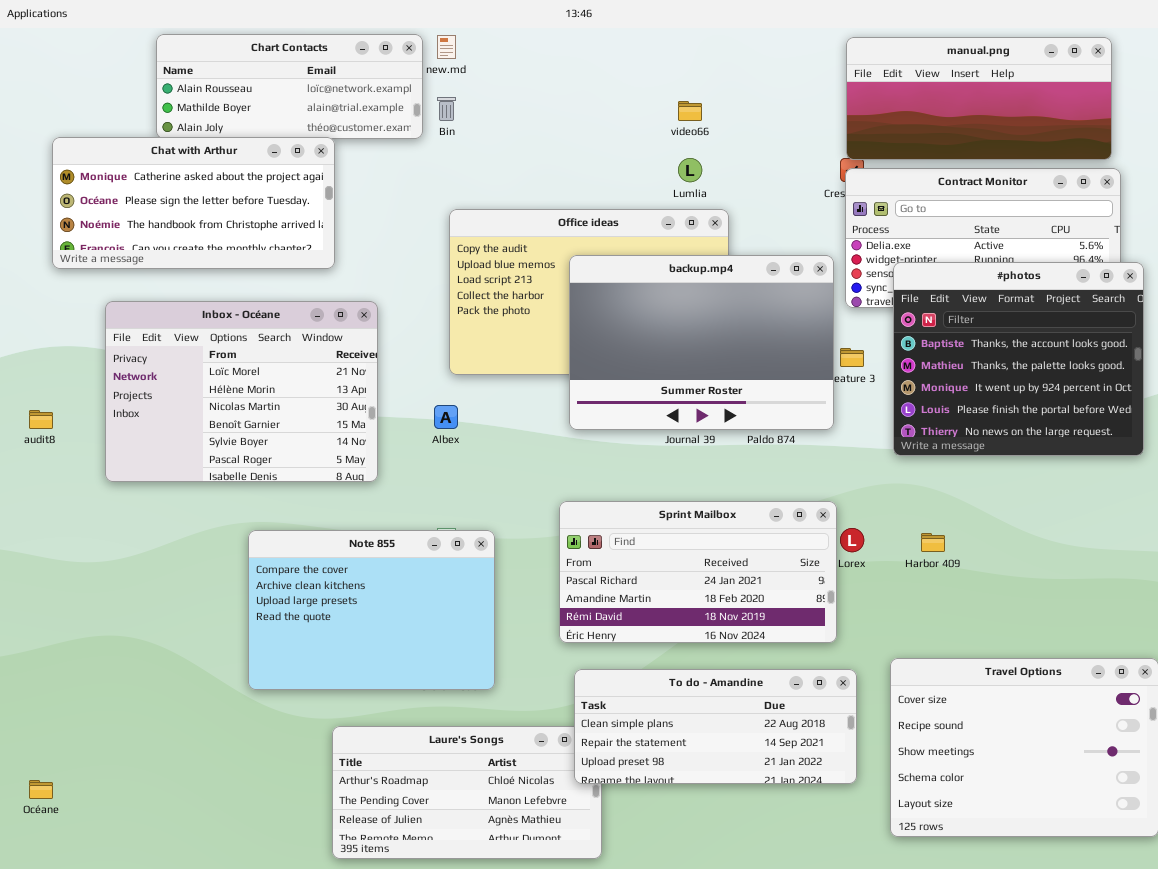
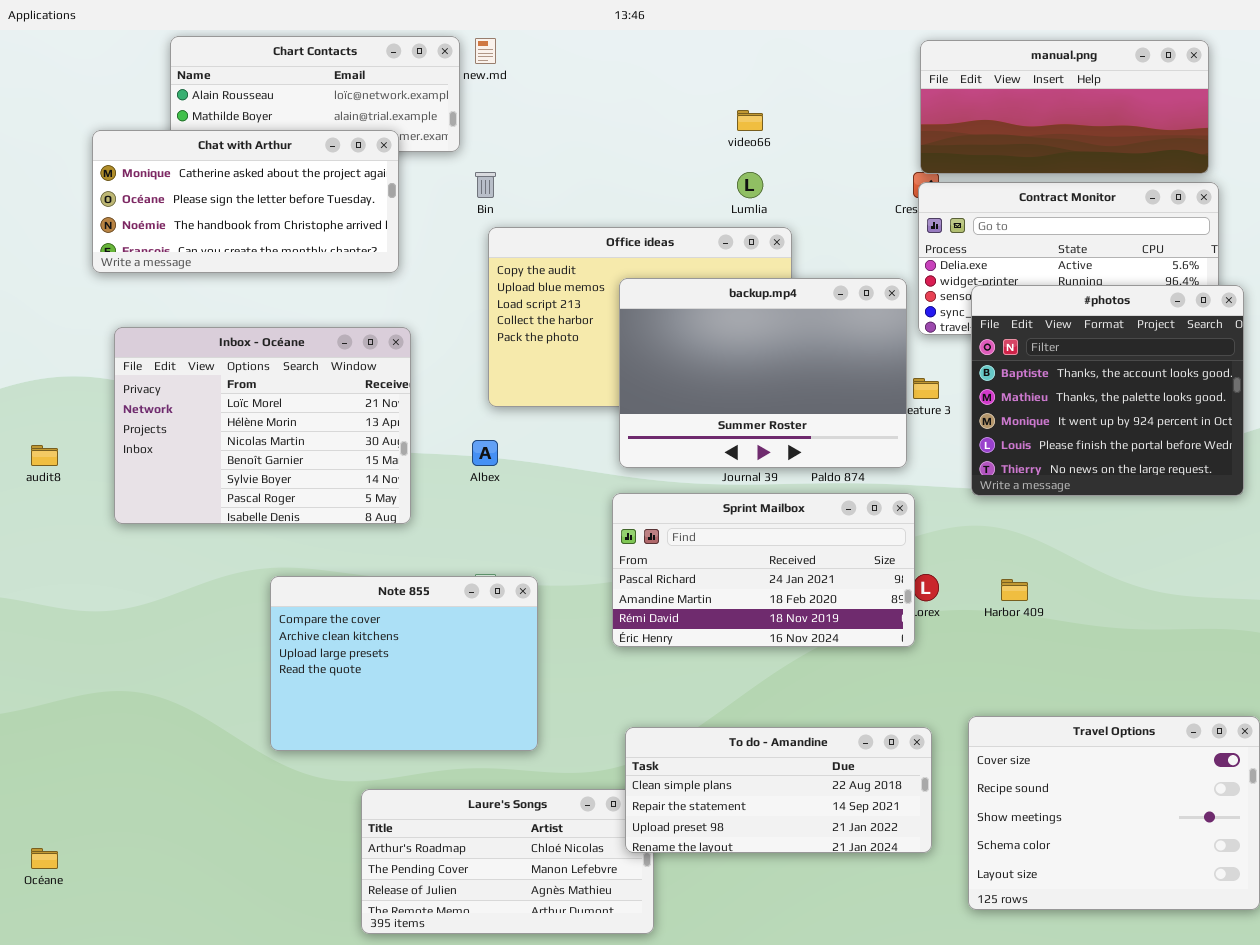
Bin: [437,97,456,121] -> [475,172,496,198], moved
Chat with Arthur: [52,137,335,269] -> [92,130,399,273], moved
Sprint Mailbox: [559,501,837,643] -> [612,493,915,647], moved

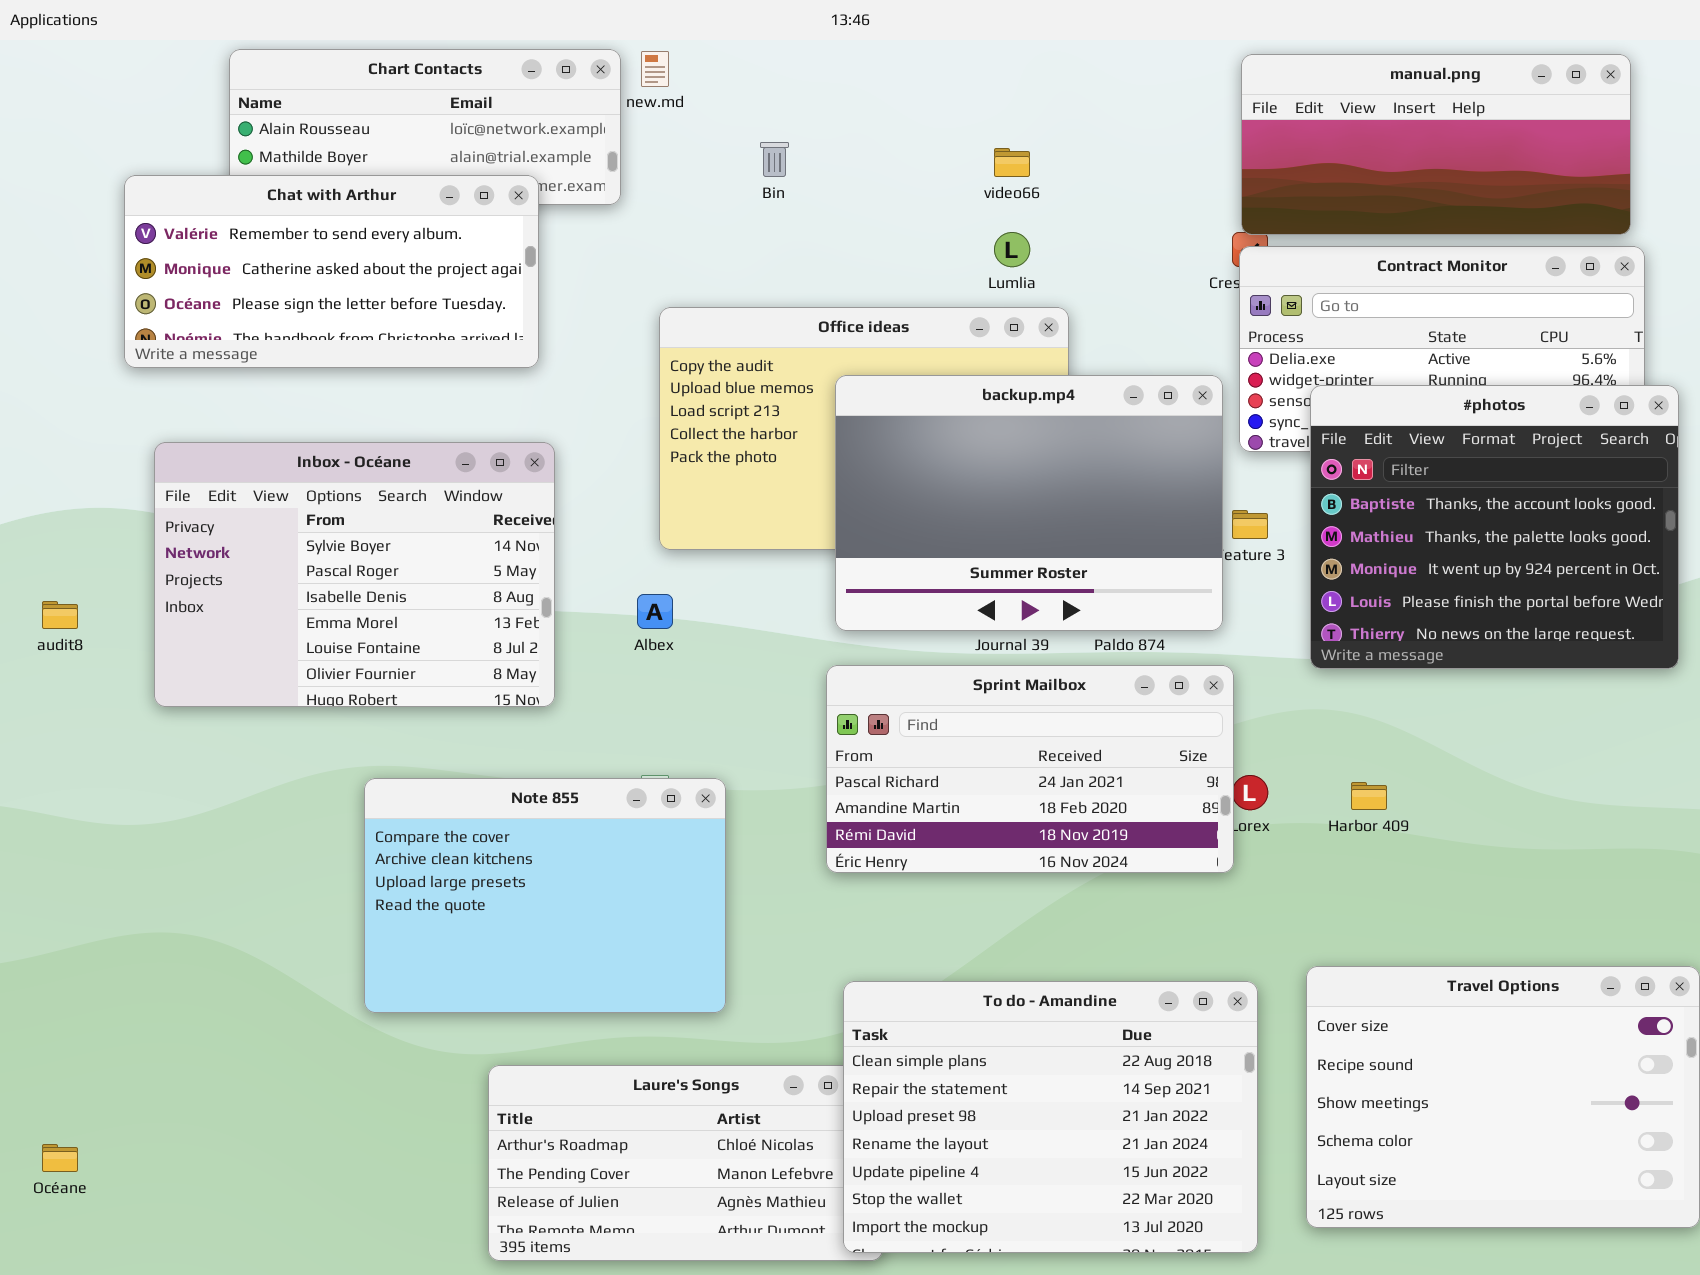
Chat with Arthur: [92,130,399,273] -> [124,175,539,368], scrolled up 1 row
Bin: [475,172,496,198] -> [760,142,789,177], moved
Inbox - Océane: [114,327,411,524] -> [154,442,555,707], scrolled down 4 rows
To do - Amandine: [625,727,932,853] -> [843,981,1258,1253], resized

